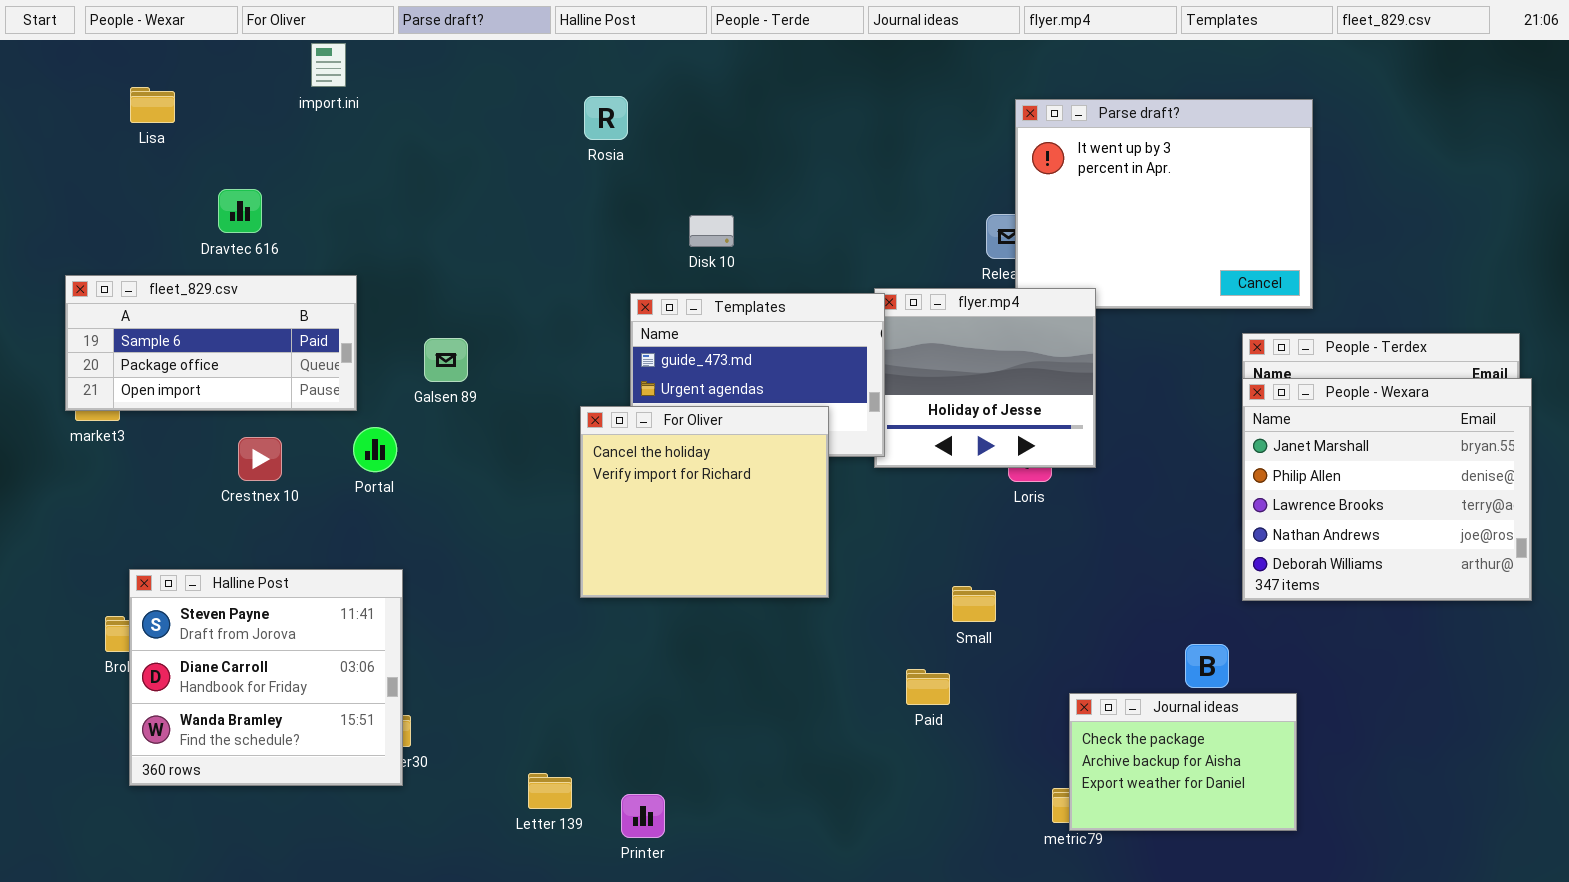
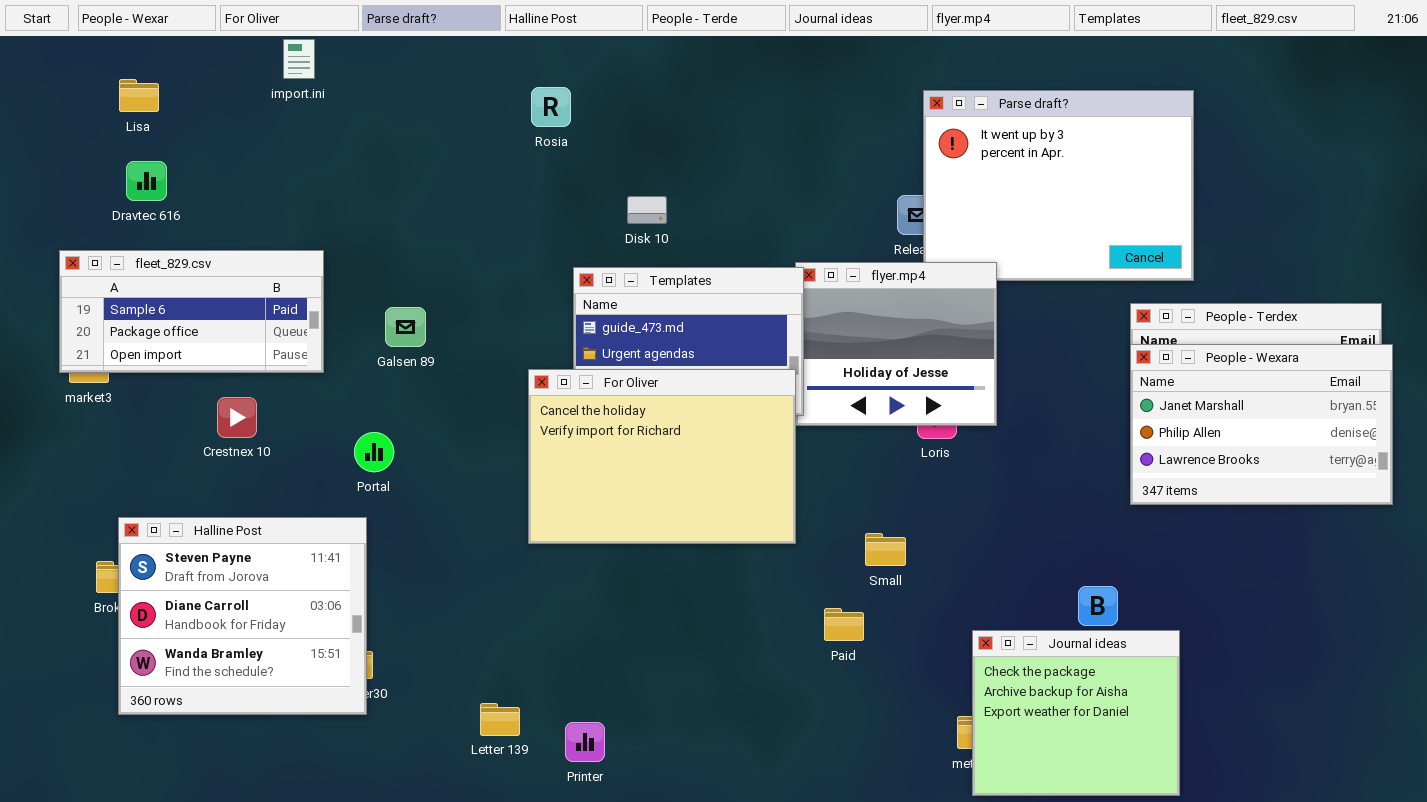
Dravtec 616: [218,189,262,233] -> [126,161,167,201], moved
People - Wexara: [1242,378,1532,601] -> [1130,344,1393,505], resized
For Oliver: [580,406,829,598] -> [528,369,796,544], resized
Portal: [353,427,397,472] -> [354,432,394,472], moved
Journal ideas: [1069,693,1297,831] -> [972,630,1180,796], resized

